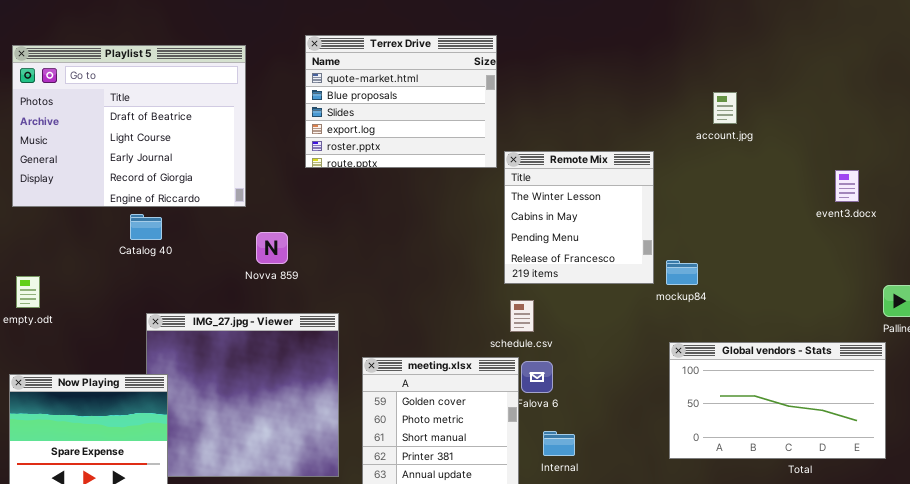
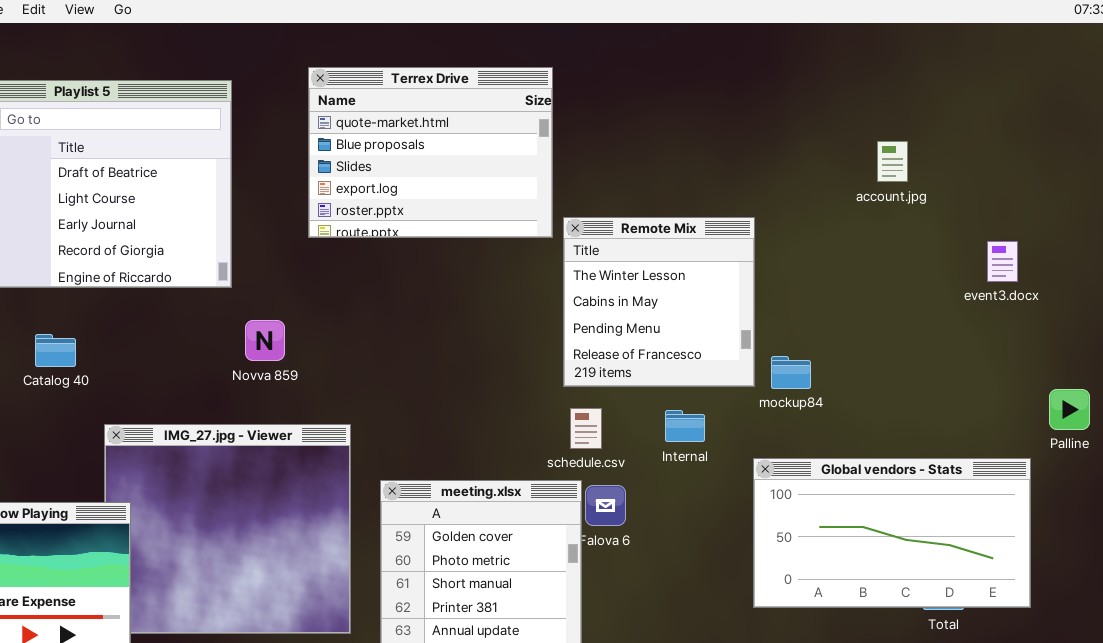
account.jpg: [713,92,737,124] -> [877,141,908,182], moved
Catalog 40: [130,214,162,240] -> [35,334,76,367], moved
Global vendors - Stats: [669,342,886,459] -> [753,458,1031,608], moved
Internal: [543,431,575,456] -> [665,410,705,442], moved

